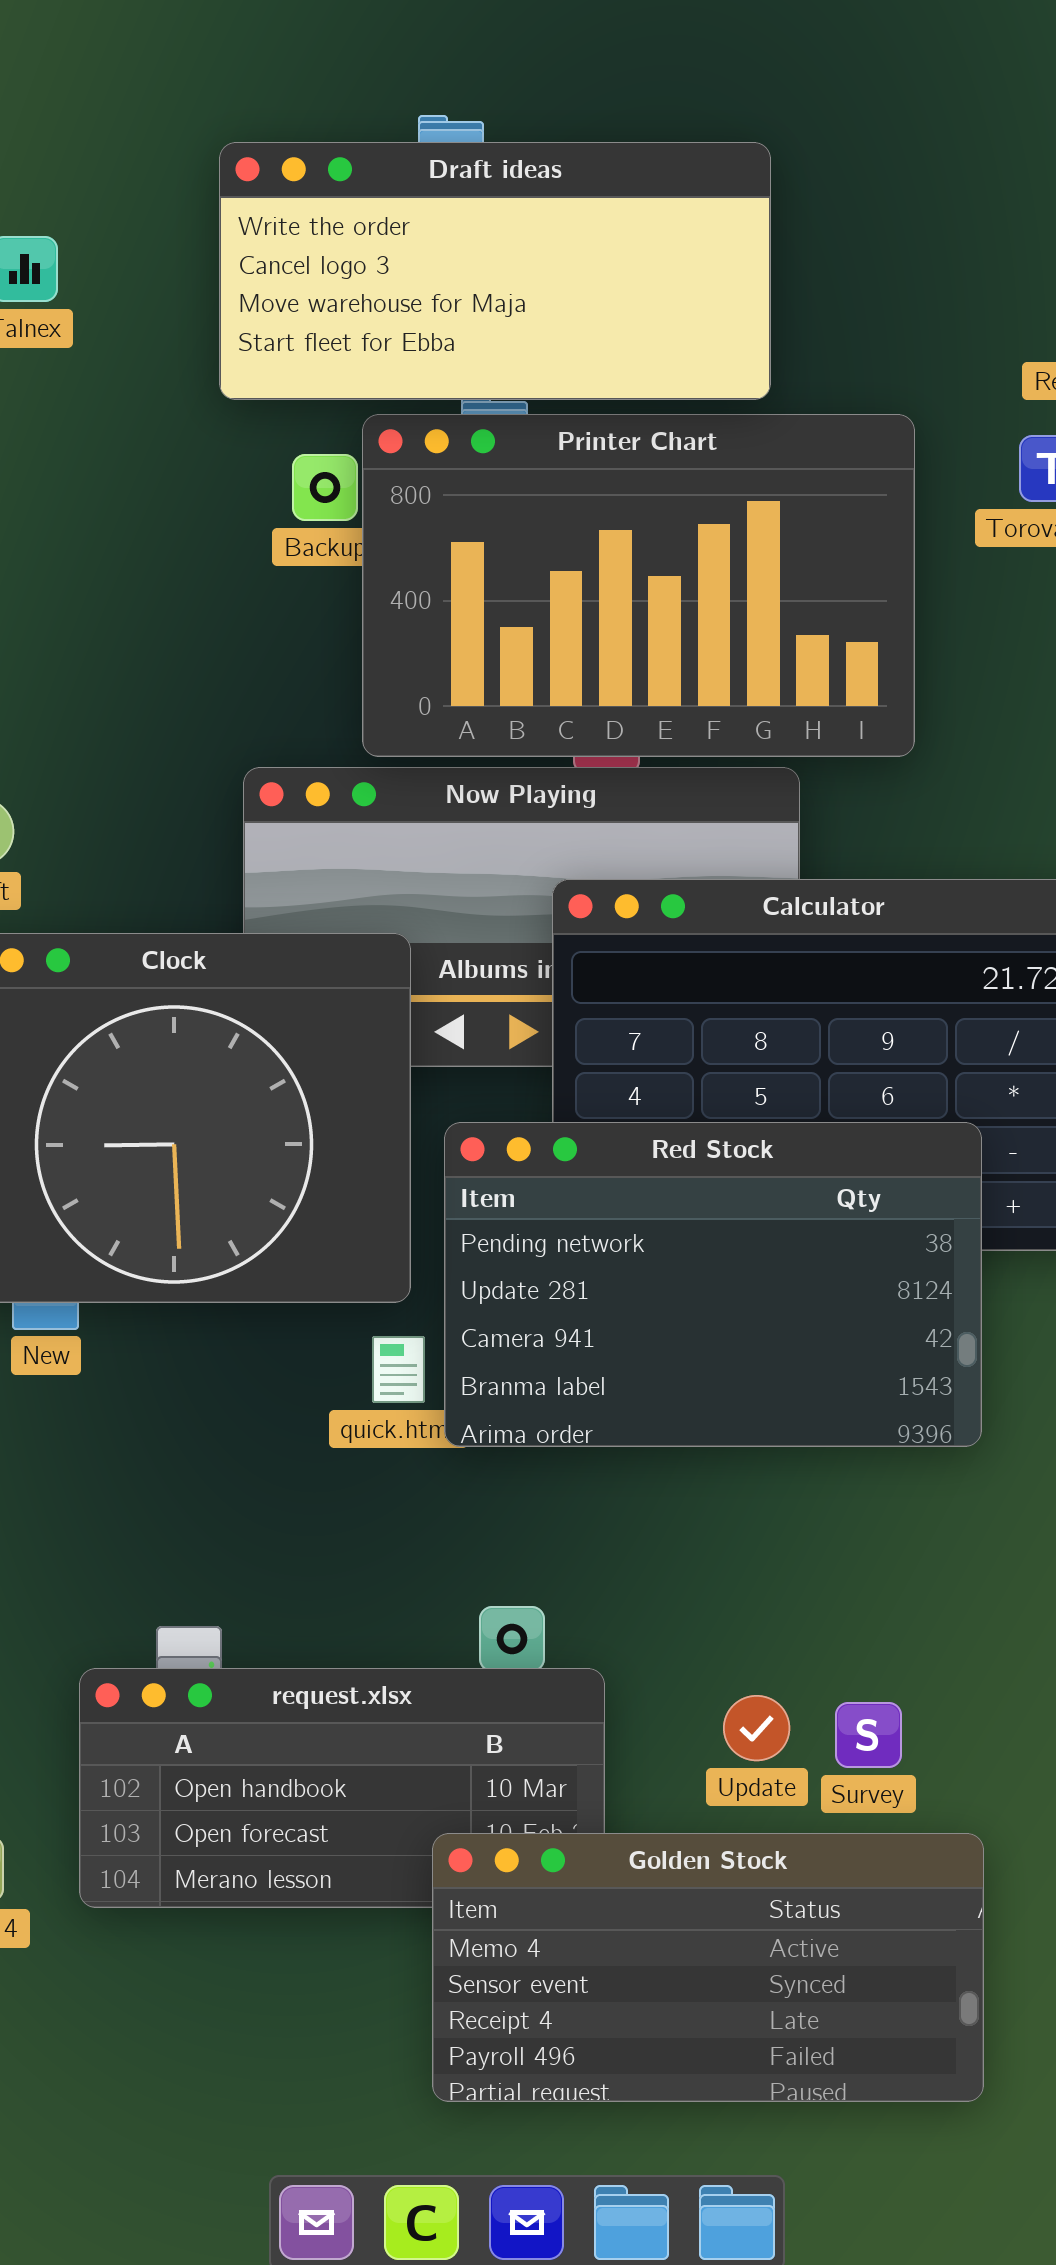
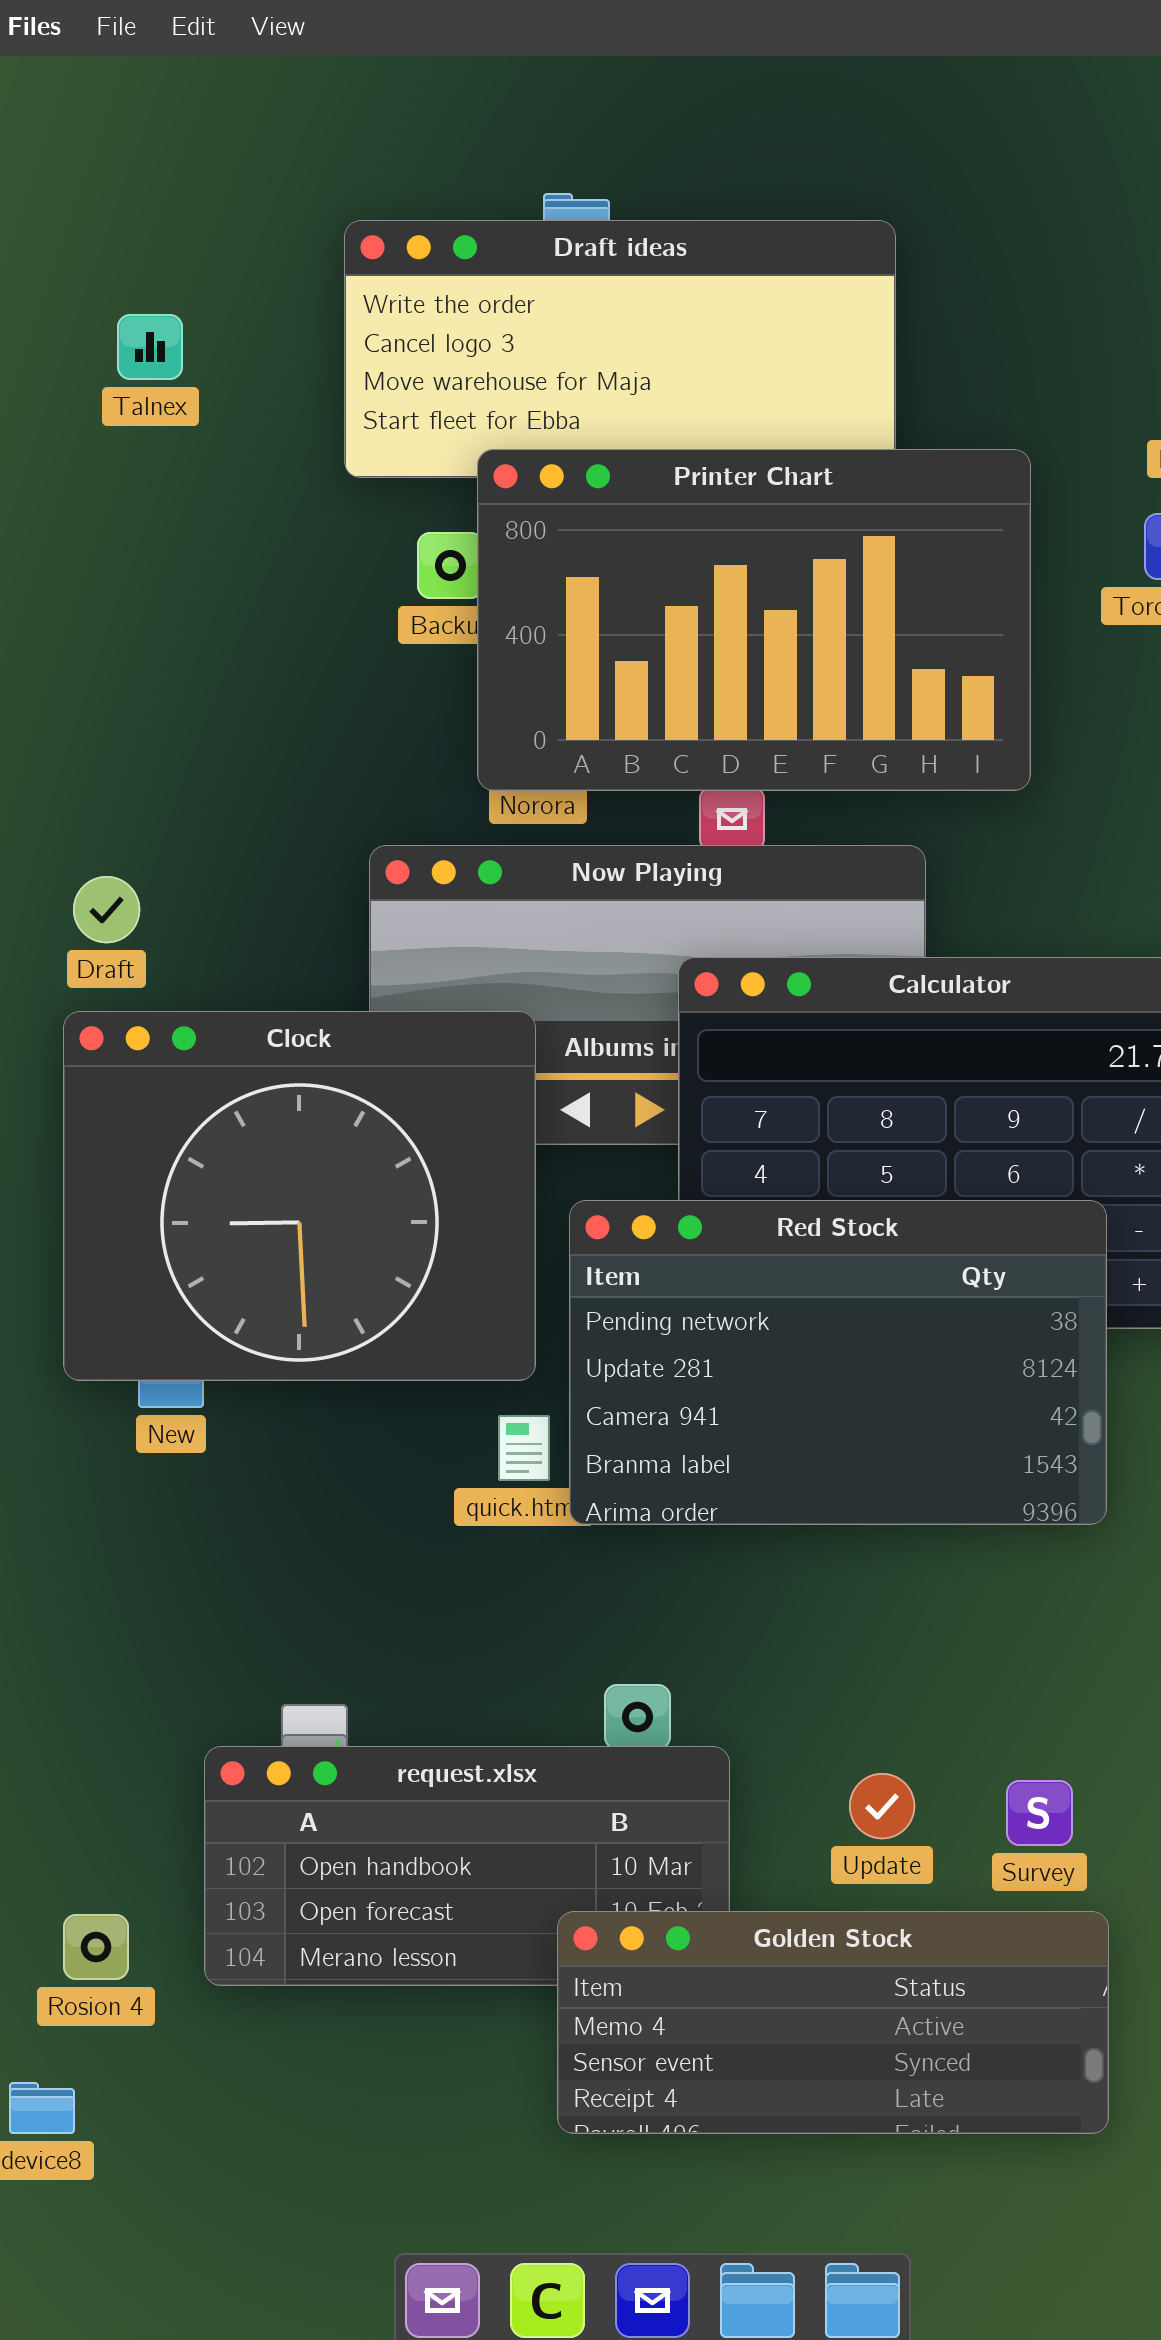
Printer Chart: [362,414,915,757] -> [477,449,1031,791], moved
Survey: [835,1702,902,1768] -> [1006,1780,1073,1846], moved
Golden Stock: [432,1833,984,2102] -> [557,1911,1109,2134], resized

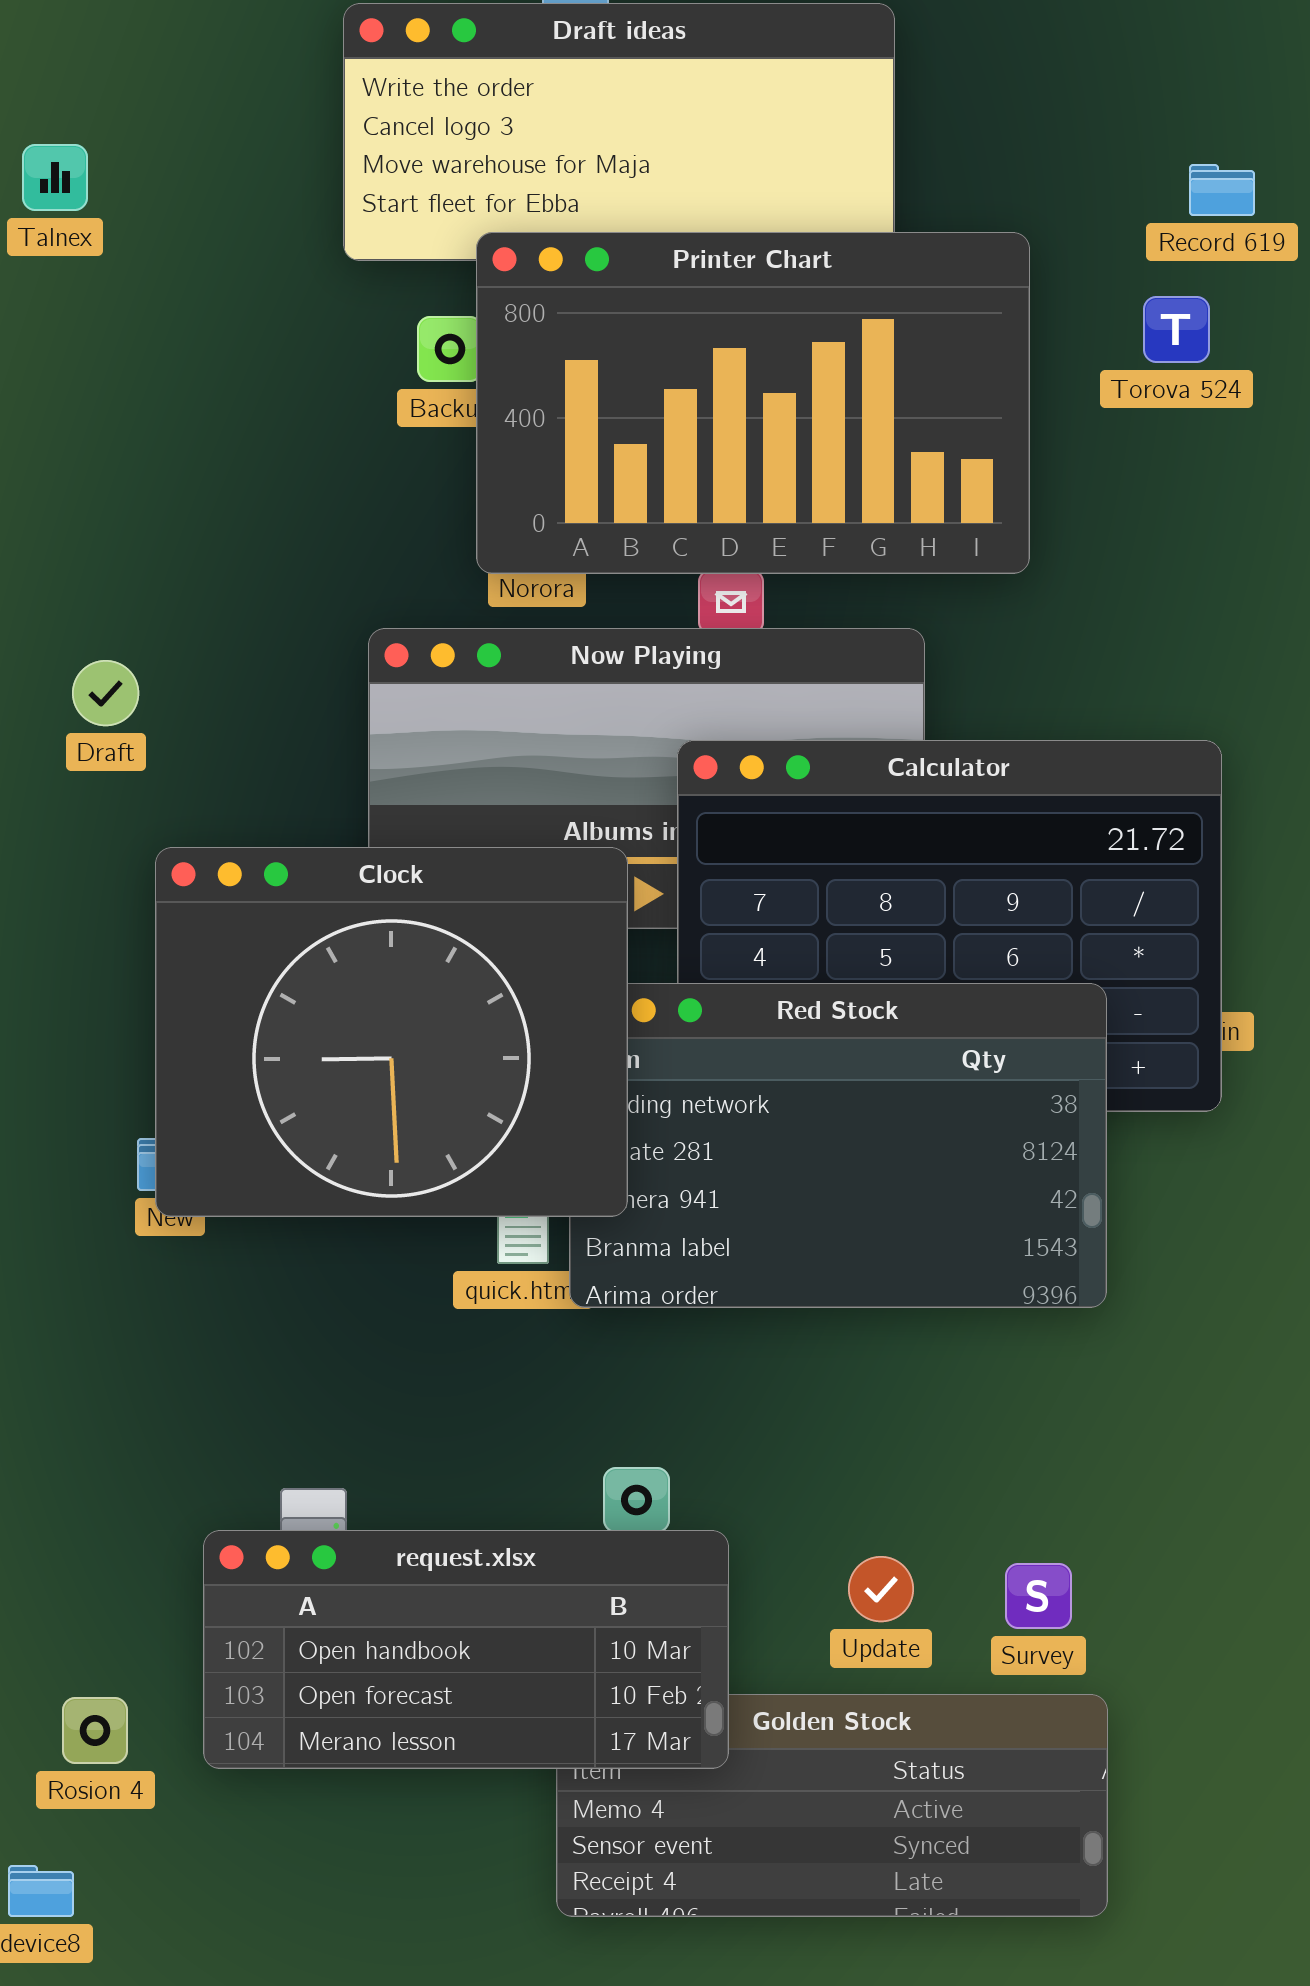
Talnex: [117,314,183,380] -> [22,144,88,211], moved
Clock: [63,1011,536,1381] -> [155,847,628,1217], moved
request.xlsx: [204,1746,730,1986] -> [203,1530,729,1769], raised

